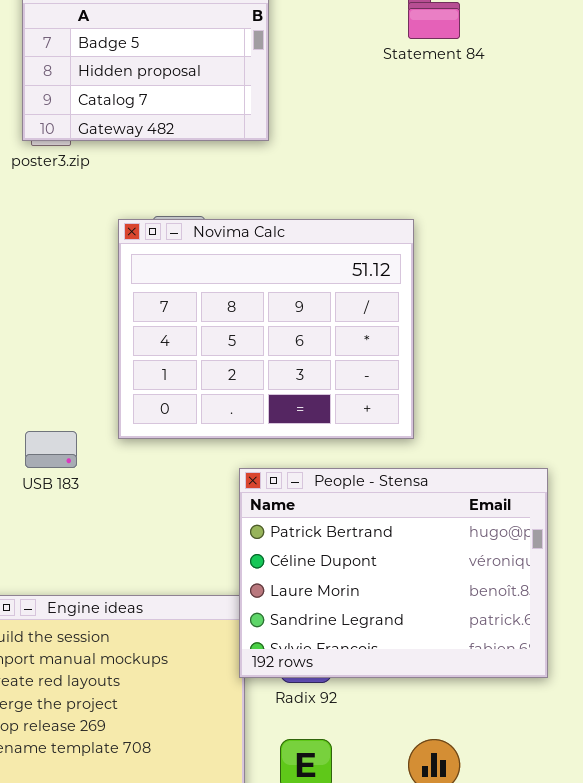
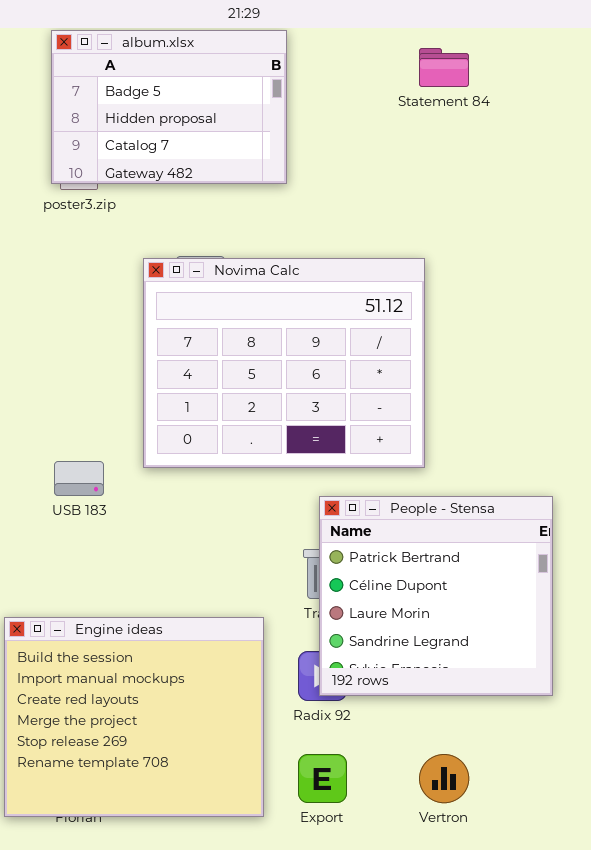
People - Stensa: [239,468,548,678] -> [319,496,553,696], resized

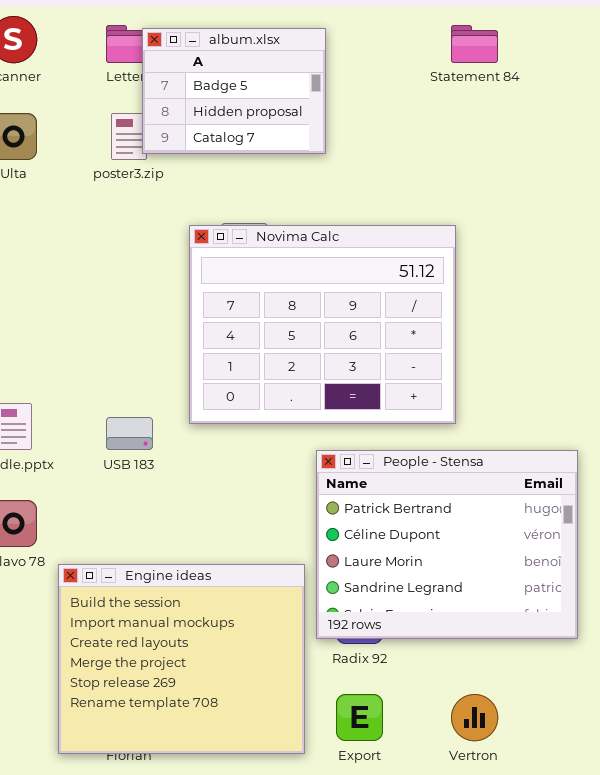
album.xlsx: [51,30,287,184] -> [142,28,326,154], resized
People - Stensa: [319,496,553,696] -> [316,450,578,639], resized

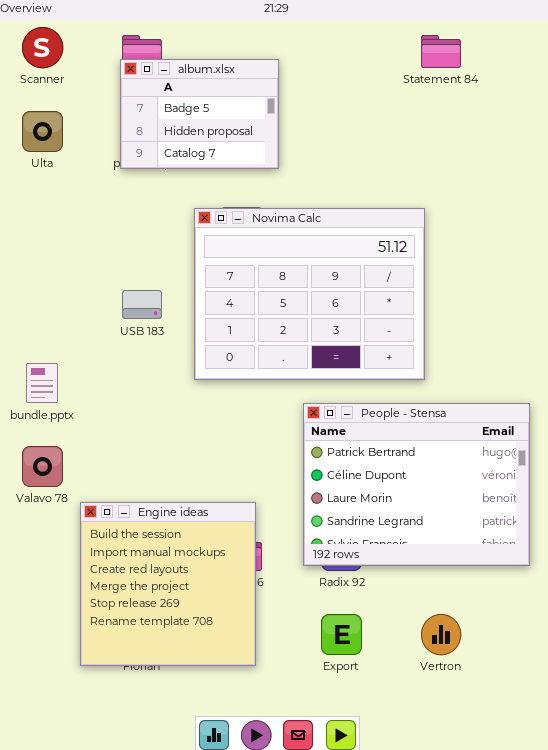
album.xlsx: [142,28,326,154] -> [120,59,279,169], moved
USB 183: [106,417,153,450] -> [122,290,162,319], moved
Engine ideas: [58,564,305,754] -> [80,502,256,666], resized

